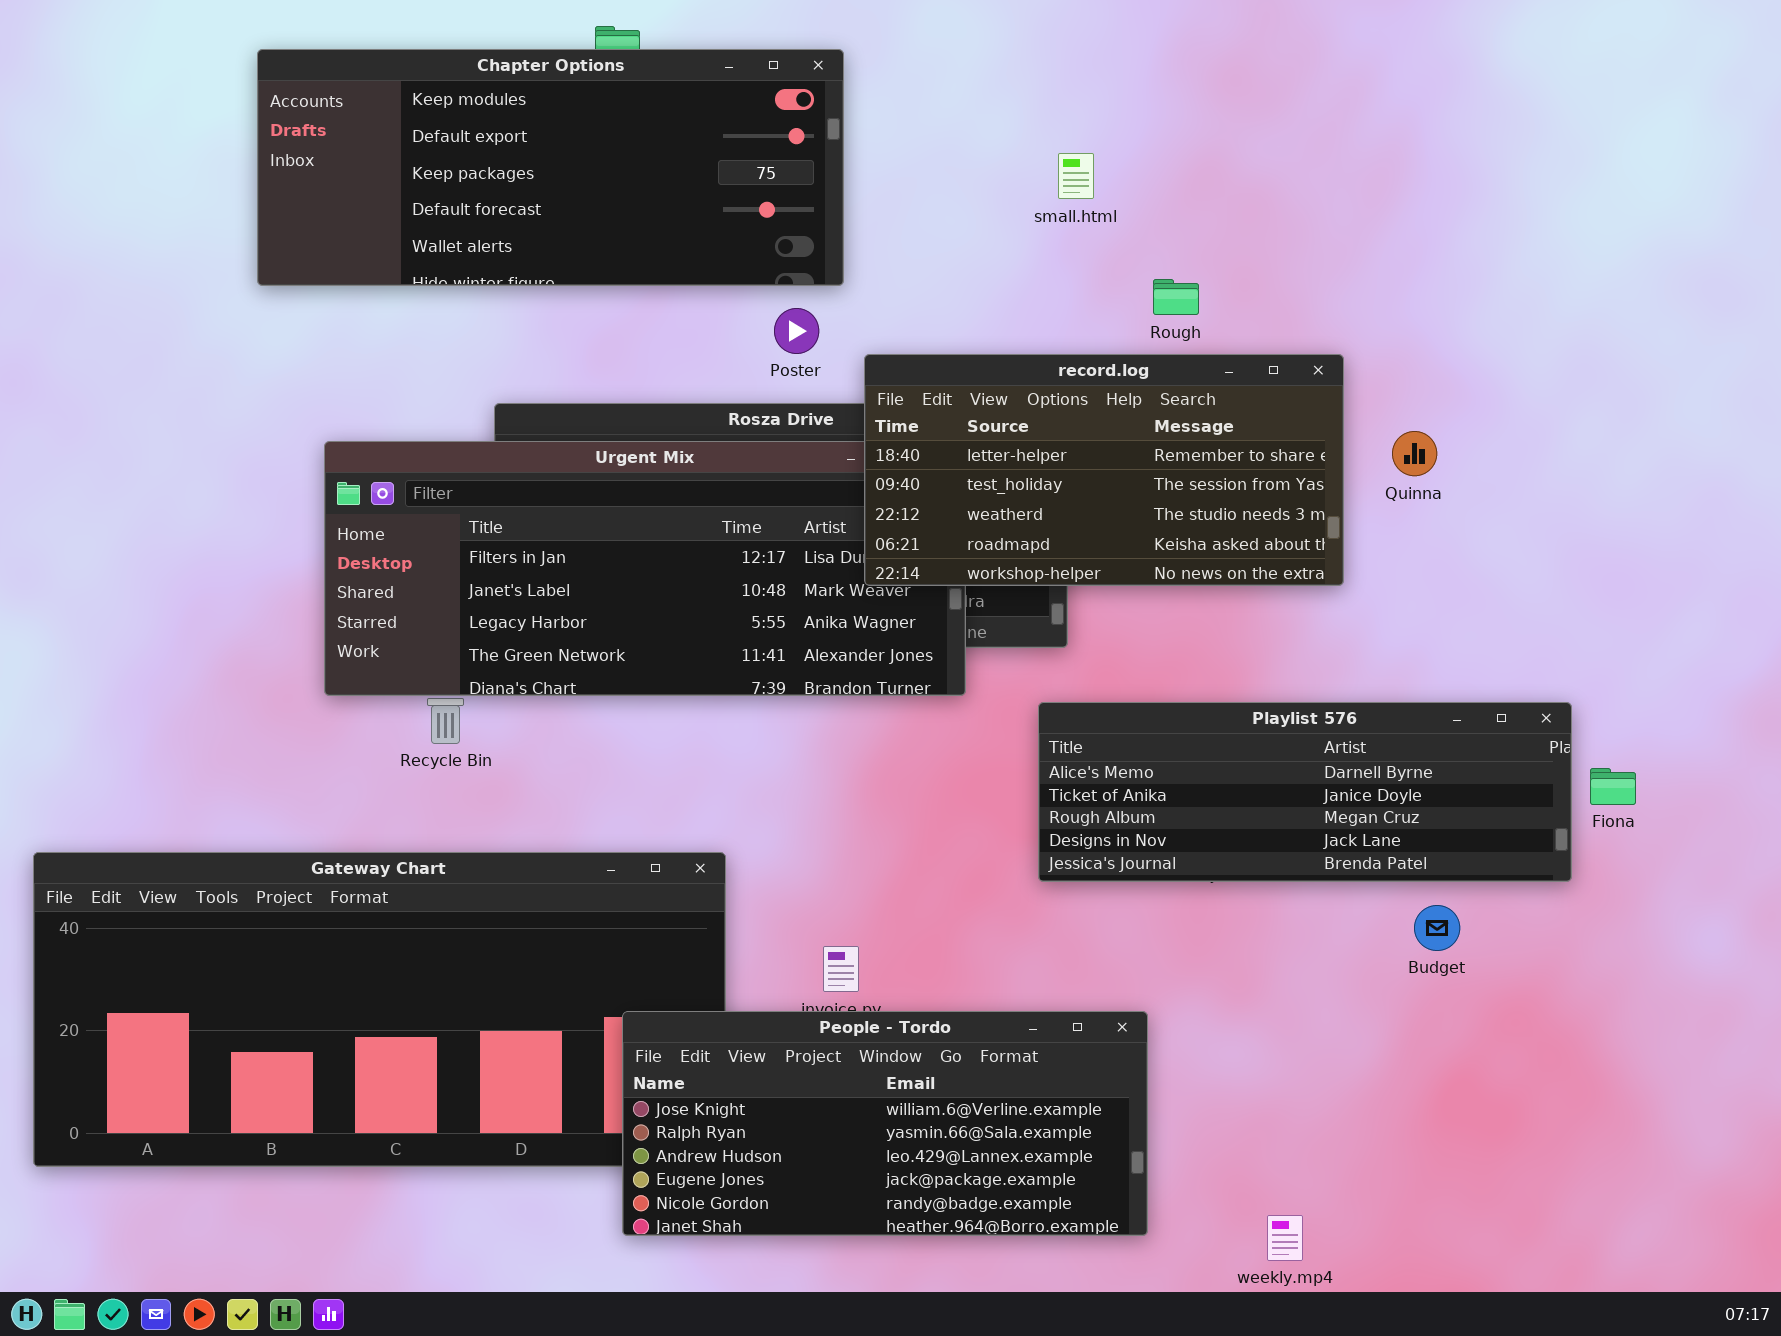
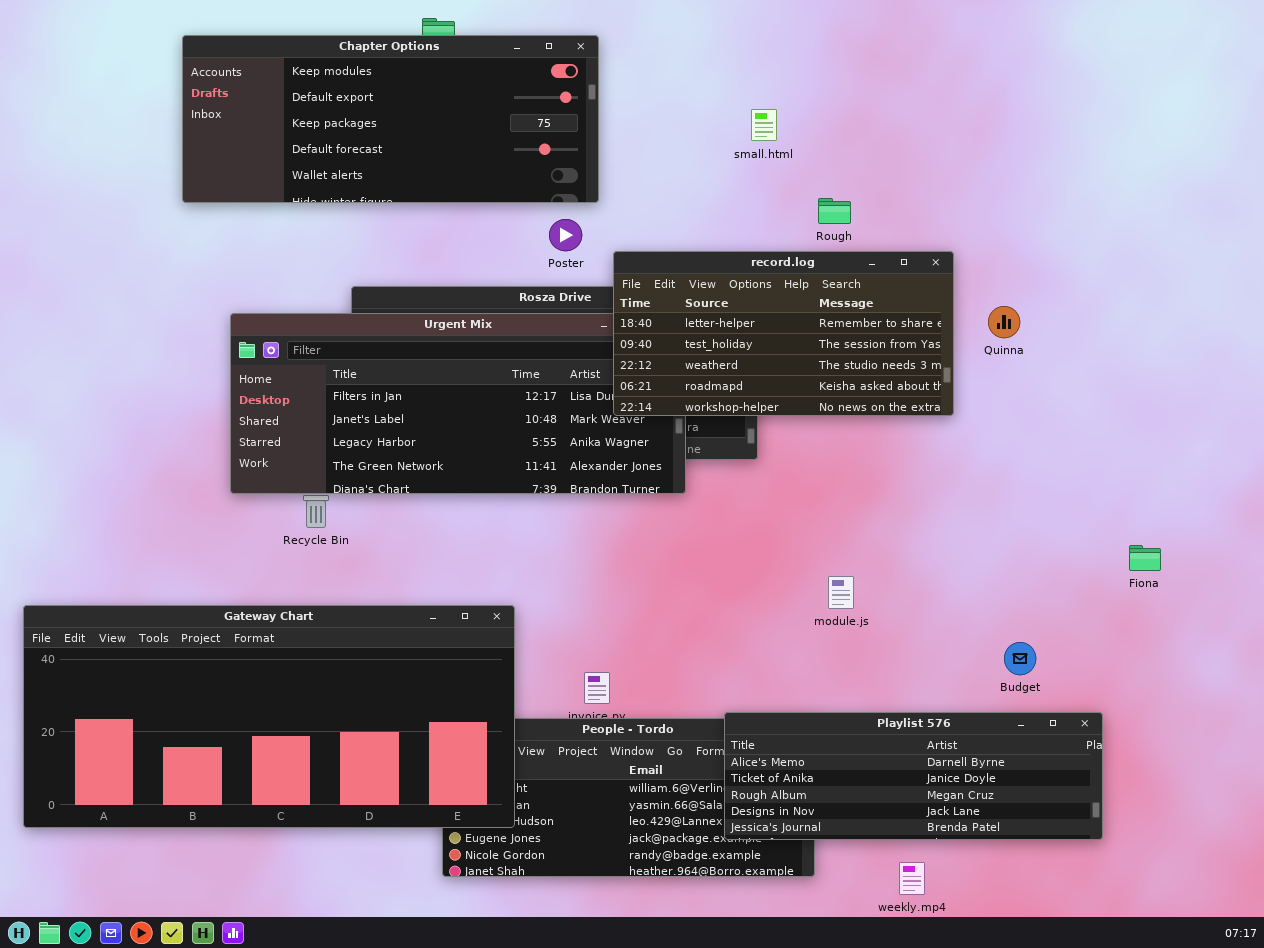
Playlist 576: [1038,702,1572,882] -> [724,712,1103,840], moved
Gateway Chart: [33,852,726,1167] -> [23,605,515,828], raised

